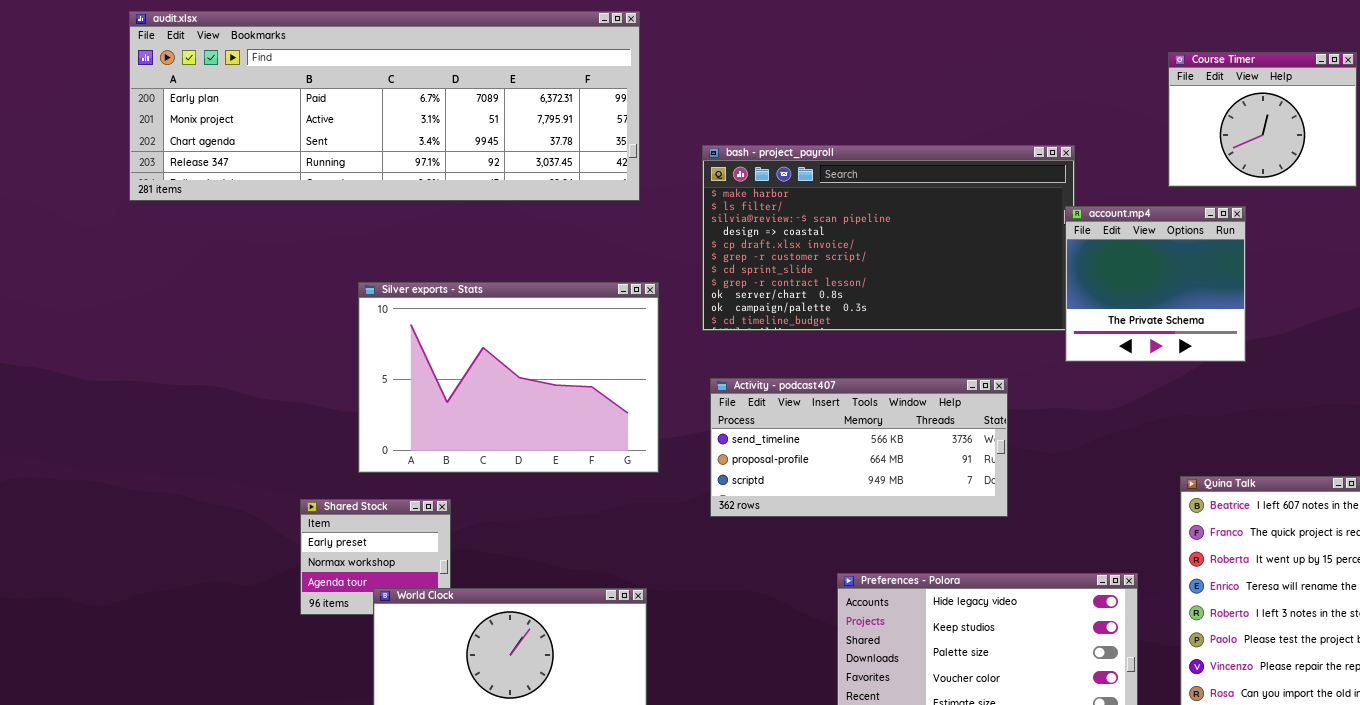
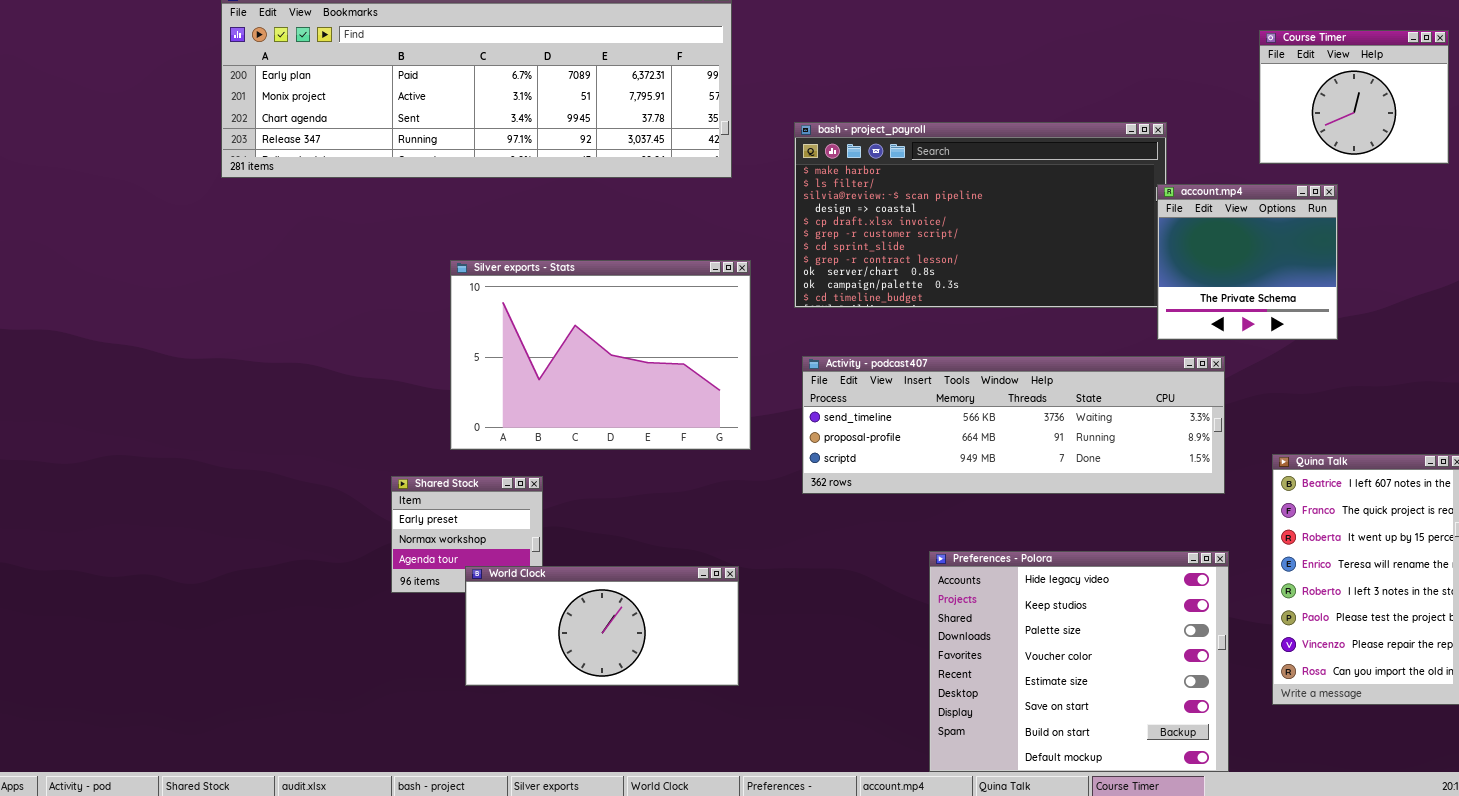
Activity - podcast407: [710,378,1008,517] -> [802,356,1225,494], resized

